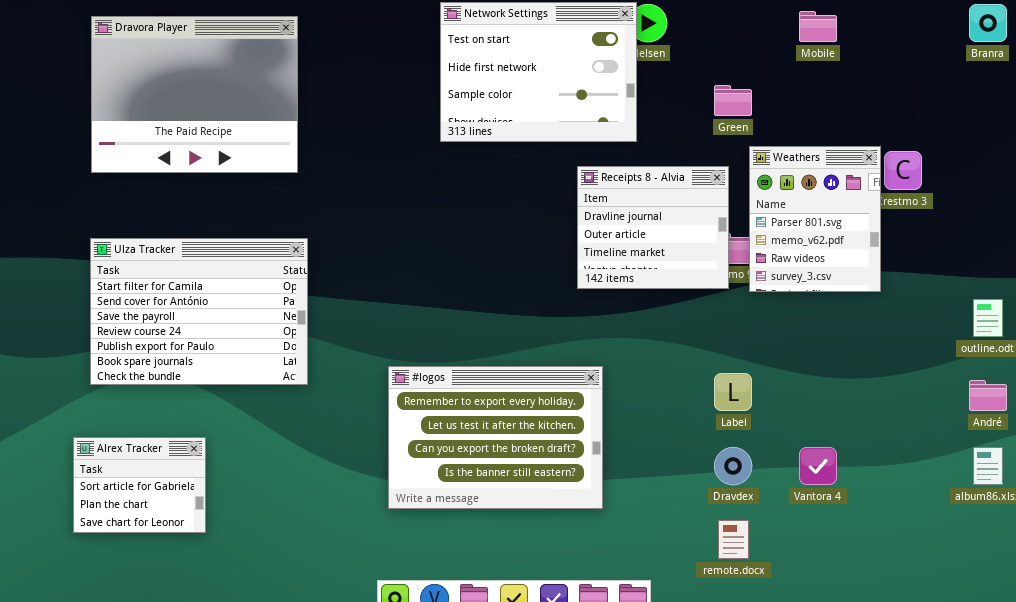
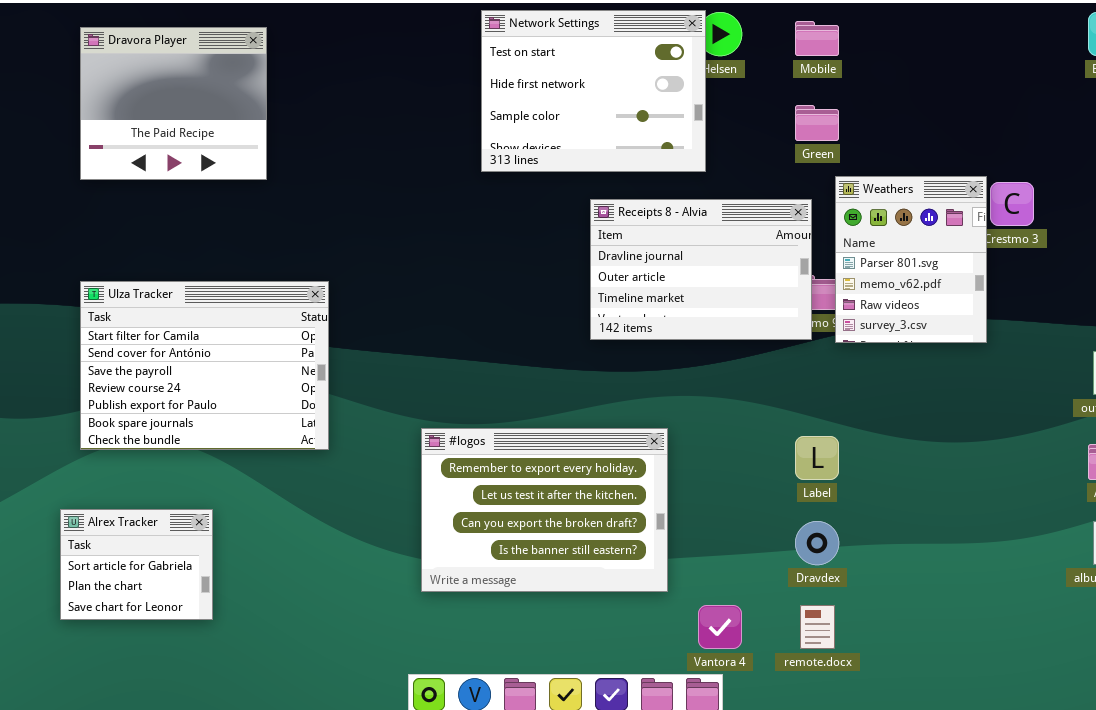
Mobile: [799,11,837,42] -> [795,21,839,56], moved
Dravora Player: [91,16,298,173] -> [80,27,267,180], resized
Receipts 8 - Alvia: [577,166,729,289] -> [590,199,812,340], resized
Vantora 4: [799,447,837,485] -> [698,605,742,649], moved

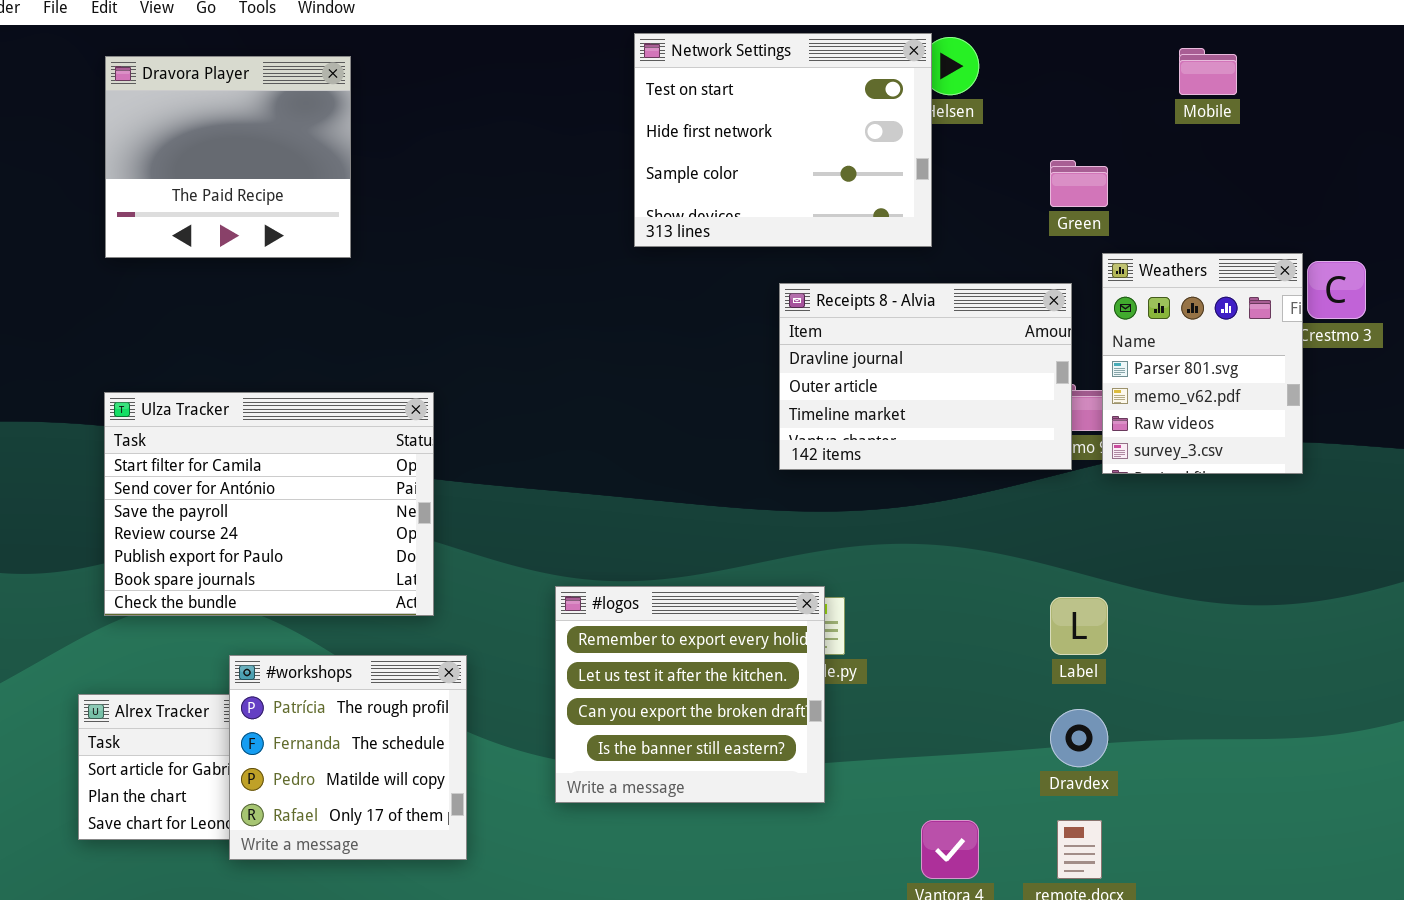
Mobile: [795,21,839,56] -> [1179,48,1237,95], moved
#logos: [421,428,668,592] -> [555,586,825,803], resized
#workshops: none -> [229,655,467,860], opened

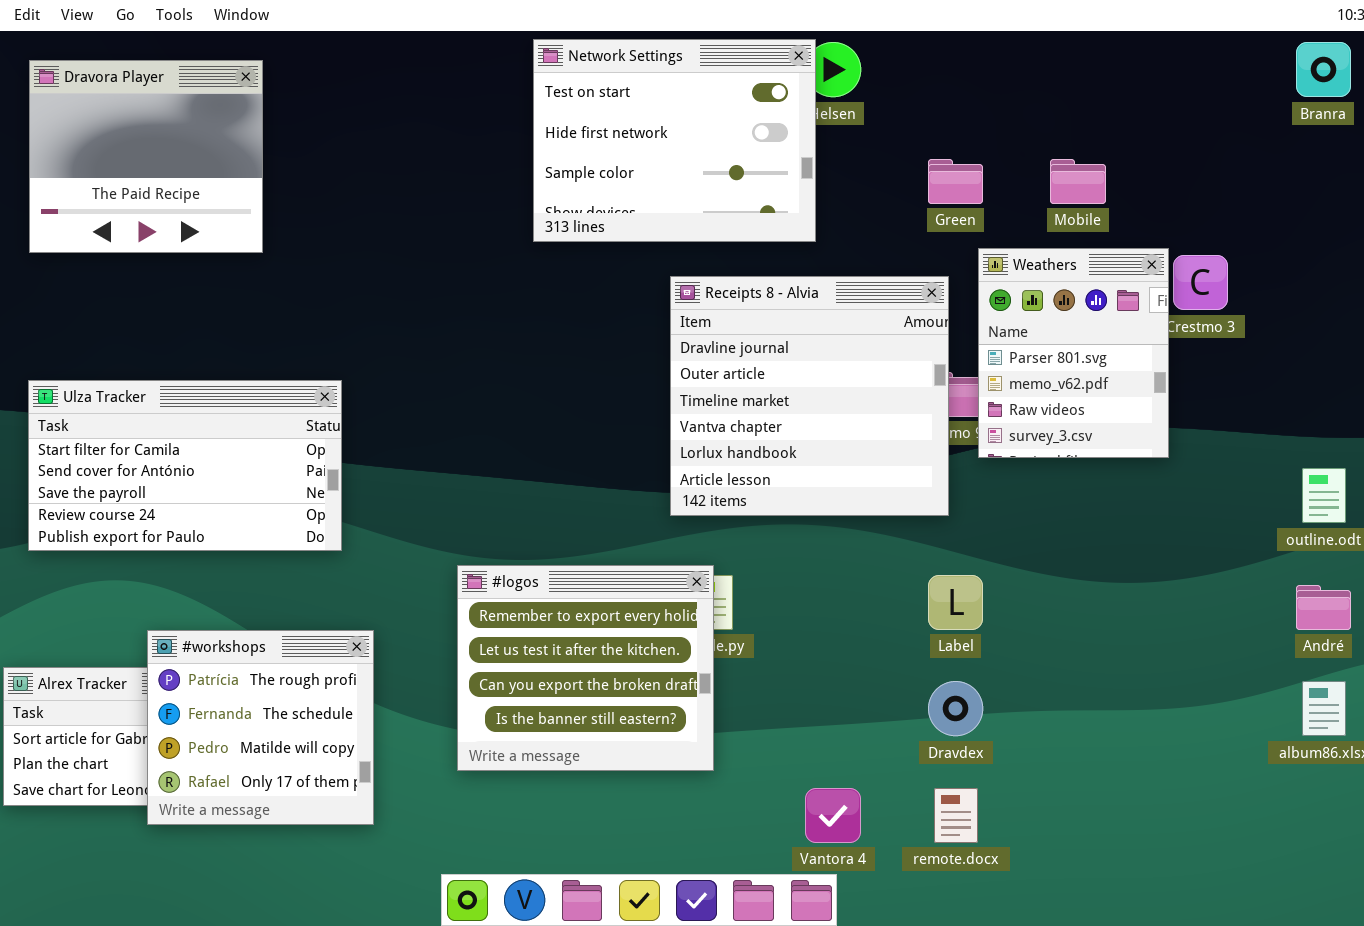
Mobile: [1179,48,1237,95] -> [1050,159,1106,204], moved
Receipts 8 - Alvia: [779,283,1072,470] -> [670,276,949,516], resized
Ulza Tracker: [104,392,434,616] -> [28,380,342,551], resized

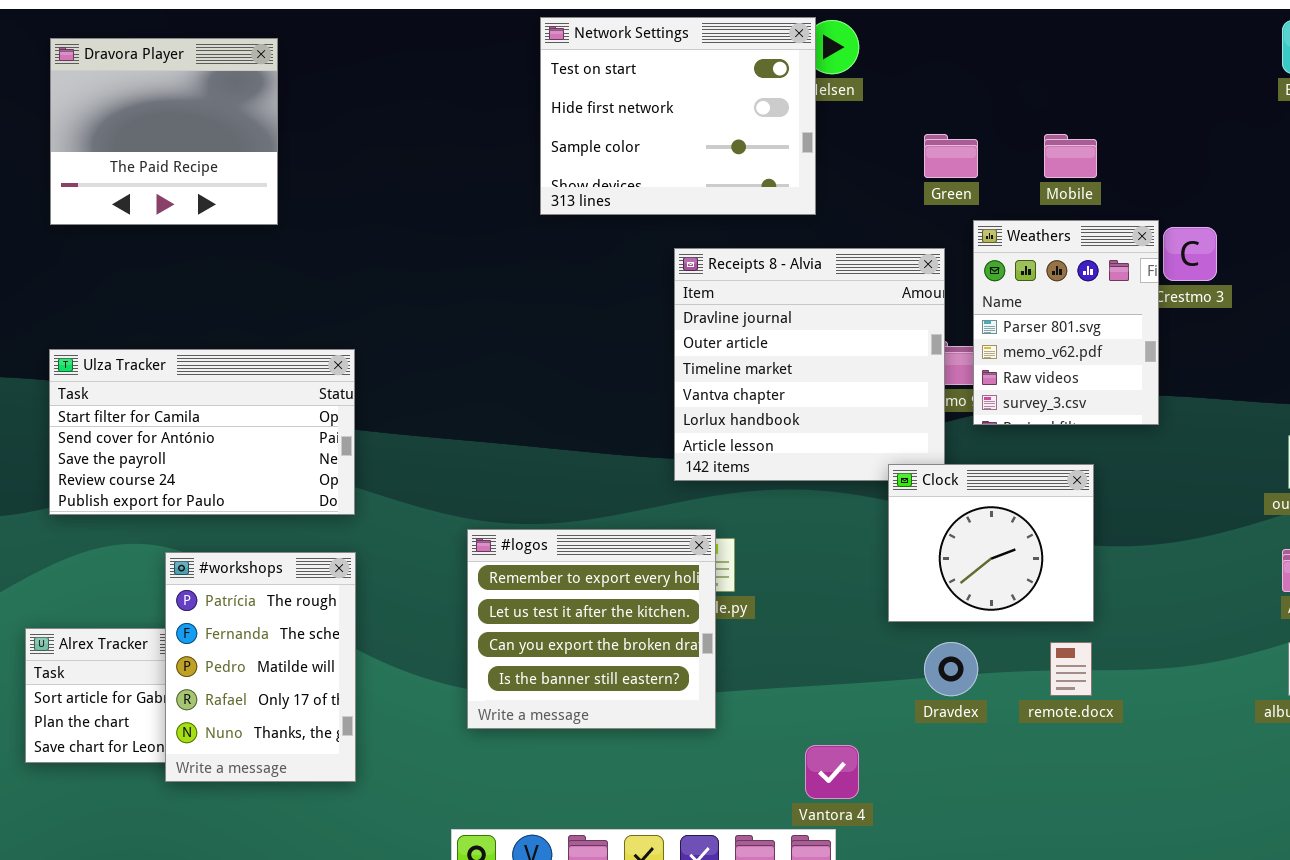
Clock: none -> [888,464,1094,622], opened
#workshops: [147,630,374,825] -> [165,552,356,782], resized
remote.docx: [934,788,978,843] -> [1050,642,1092,696], moved

